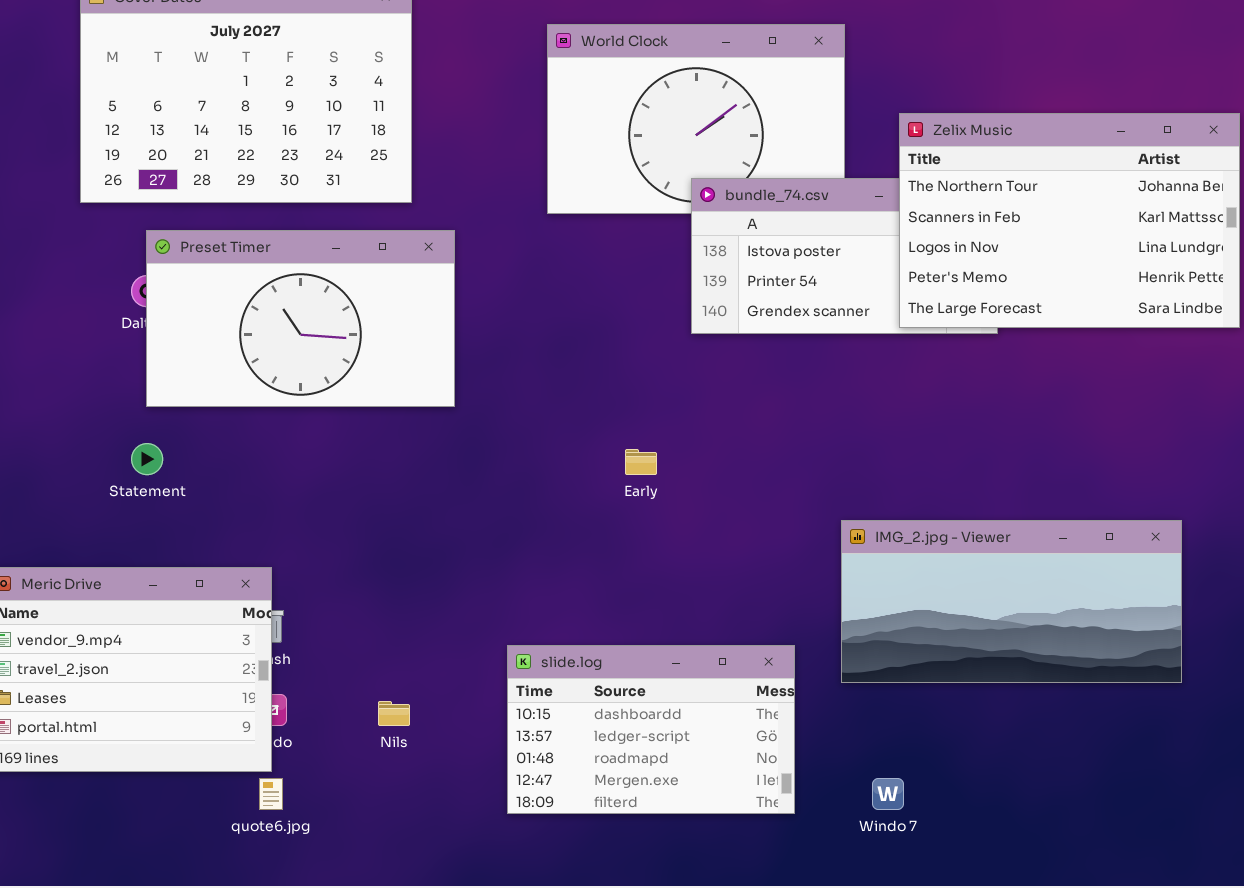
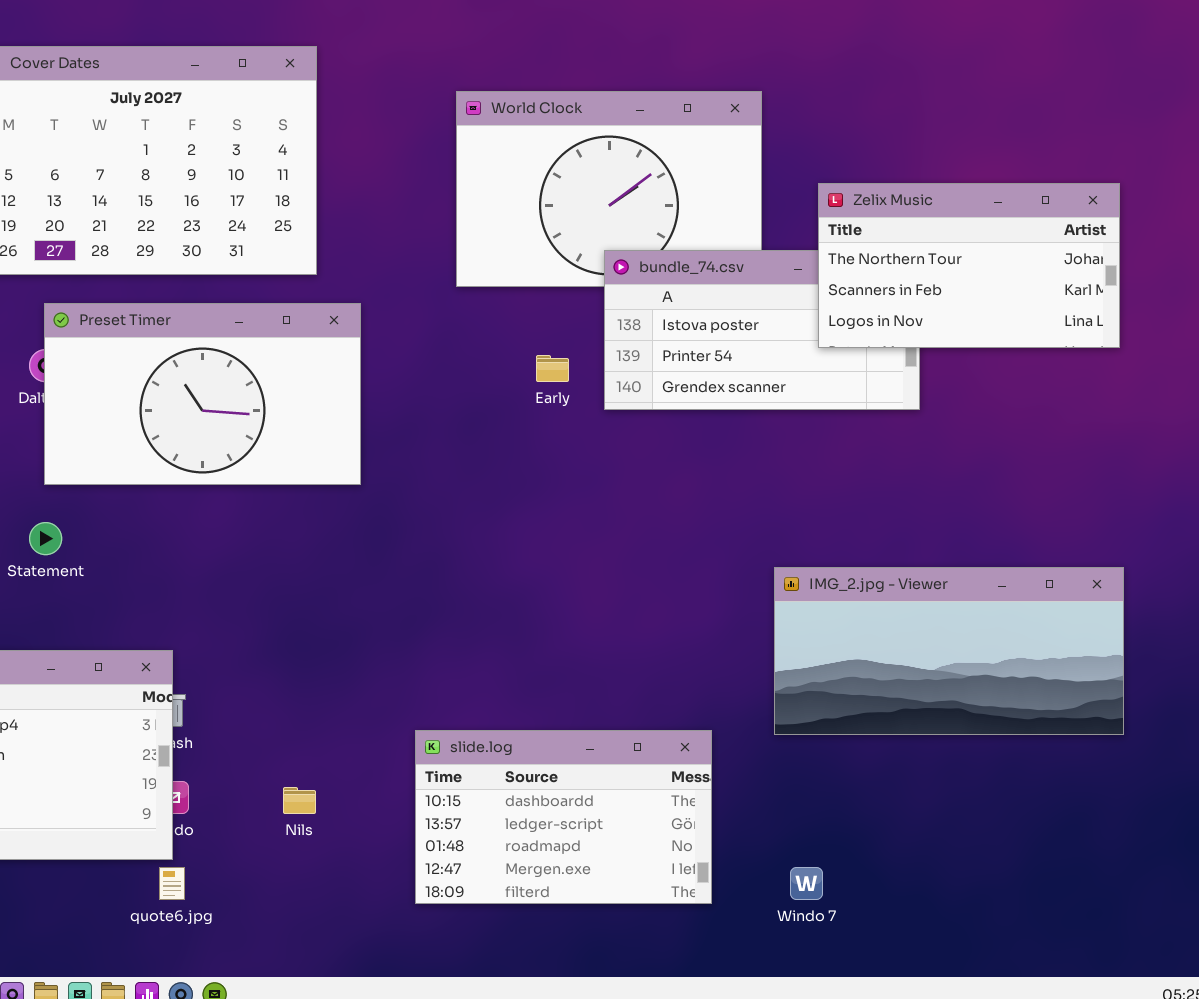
Zelix Music: [899,113,1240,328] -> [818,183,1120,348], resized
Early: [625,449,657,475] -> [536,355,569,382], moved
IMG_2.jpg - Viewer: [841,520,1182,683] -> [774,567,1124,735], moved

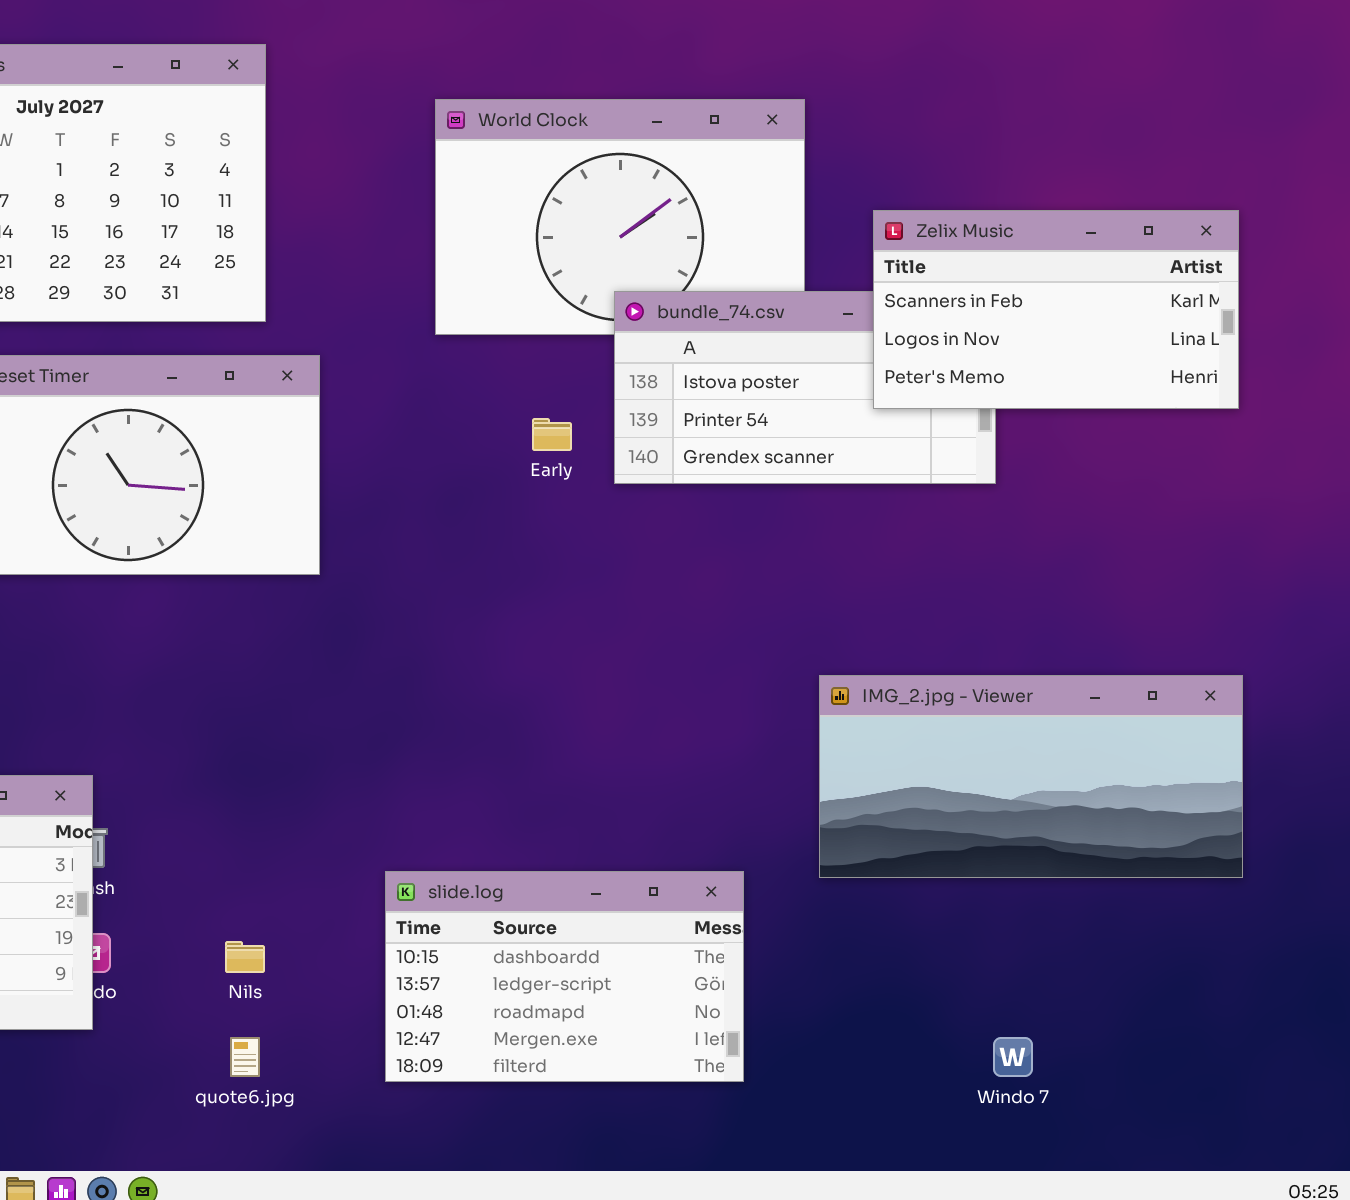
Zelix Music: [818,183,1120,348] -> [873,210,1239,409], scrolled down 1 row
quote6.jpg: [159,867,185,900] -> [230,1037,260,1077], moved
Windo 7: [790,867,823,900] -> [993,1037,1033,1077], moved

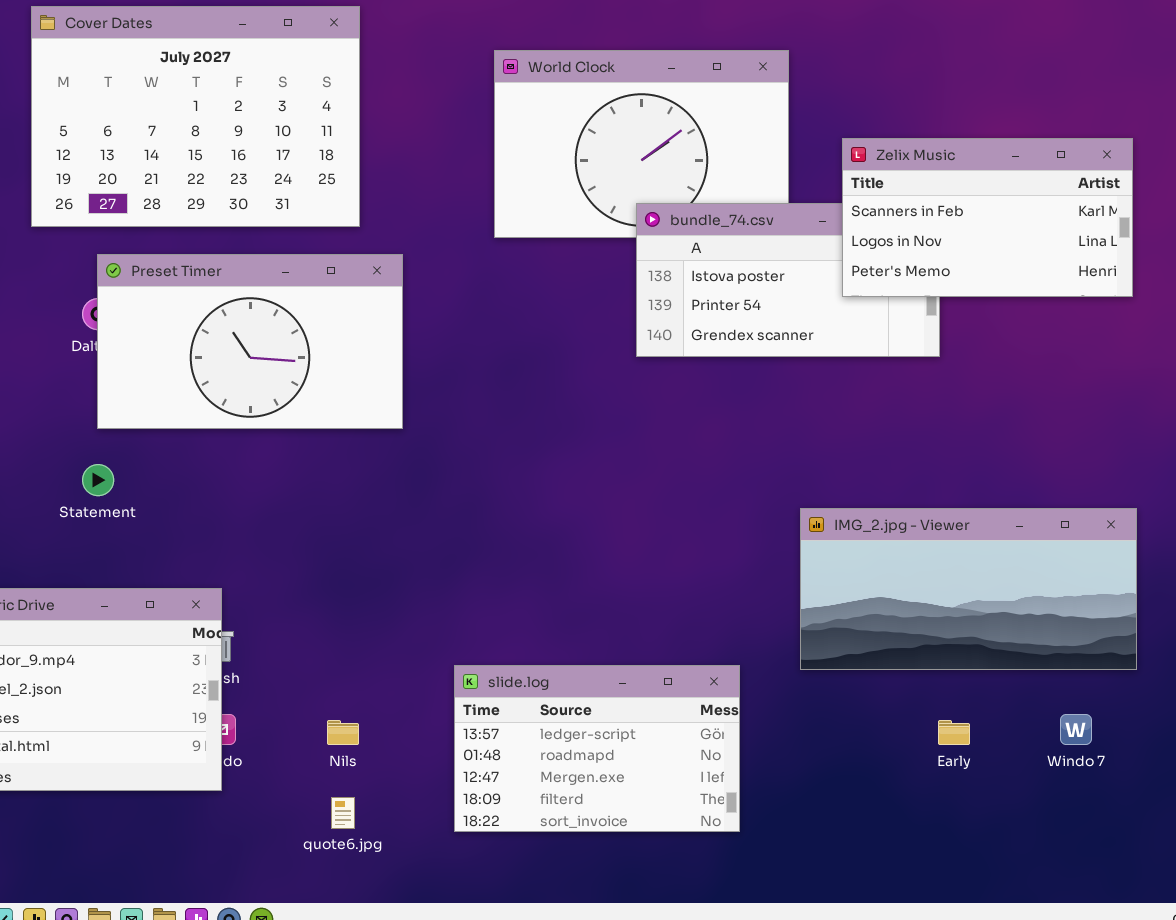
Early: [532,418,572,451] -> [938,720,970,745], moved
slide.log: [385,871,744,1082] -> [454,665,740,832], scrolled down 1 row
Windo 7: [993,1037,1033,1077] -> [1060,714,1092,745], moved

